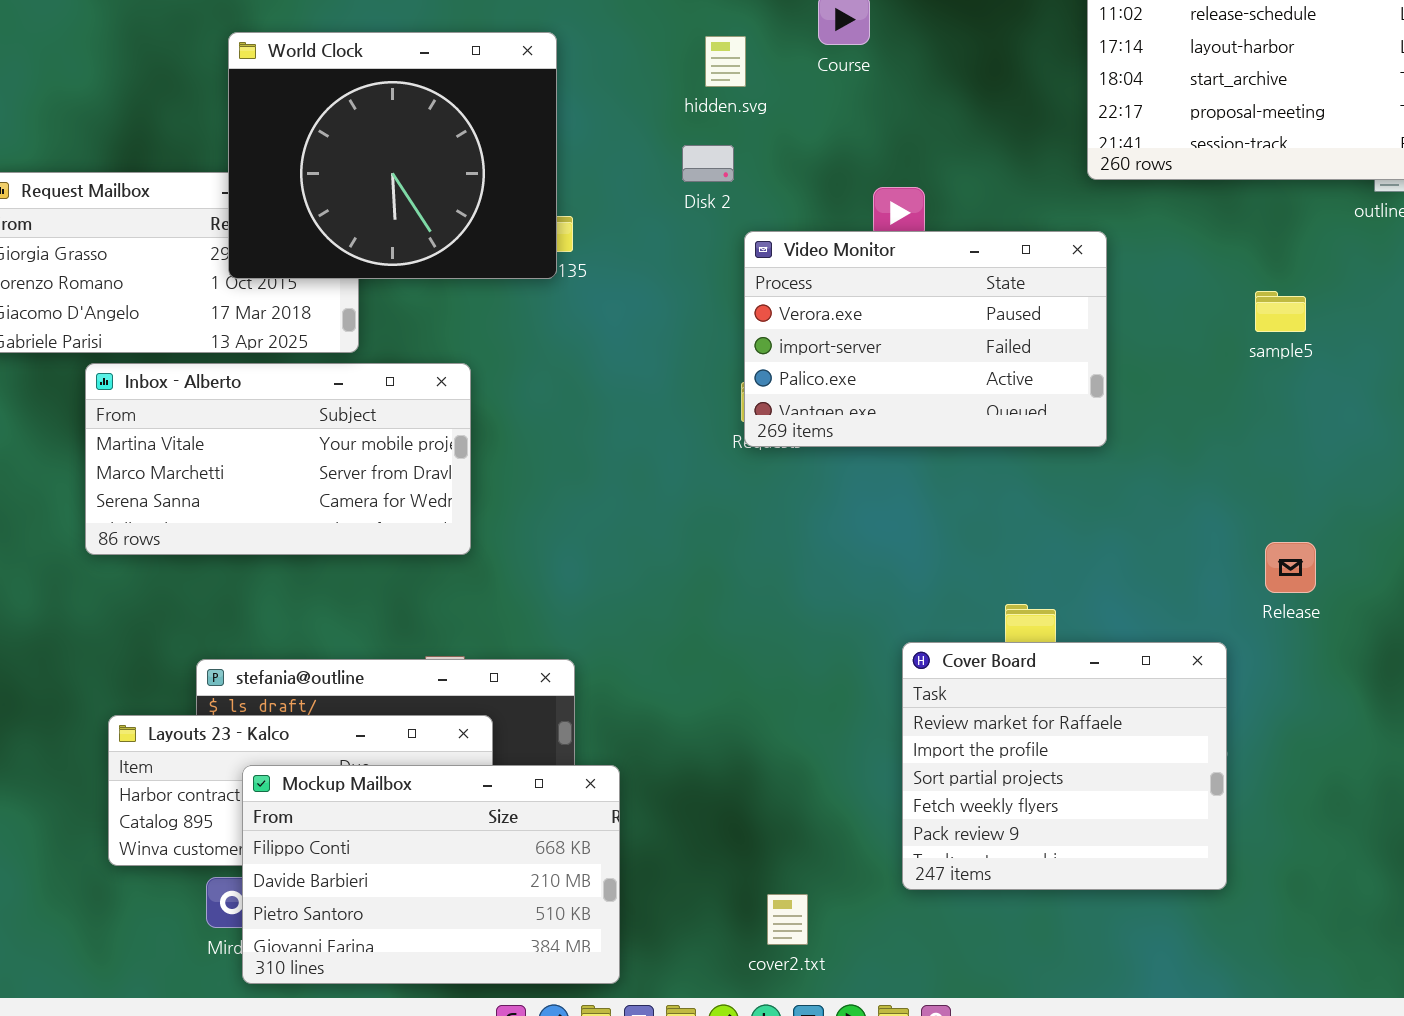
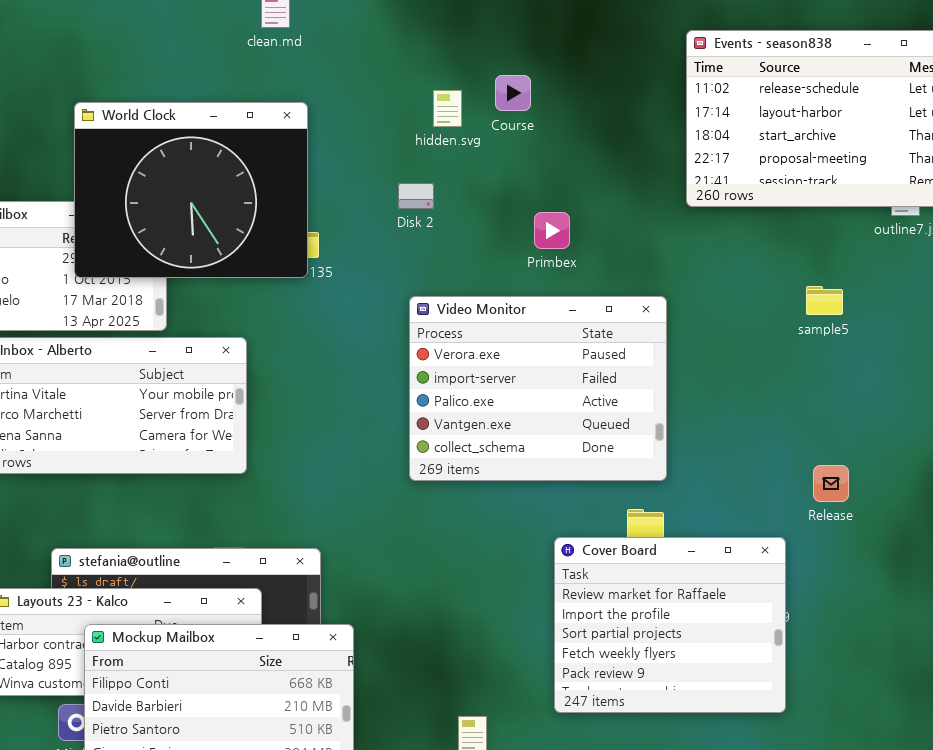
hidden.svg: [705,36,746,87] -> [433,90,462,127], moved
Video Monitor: [744,231,1107,447] -> [409,296,667,481], moved, resized

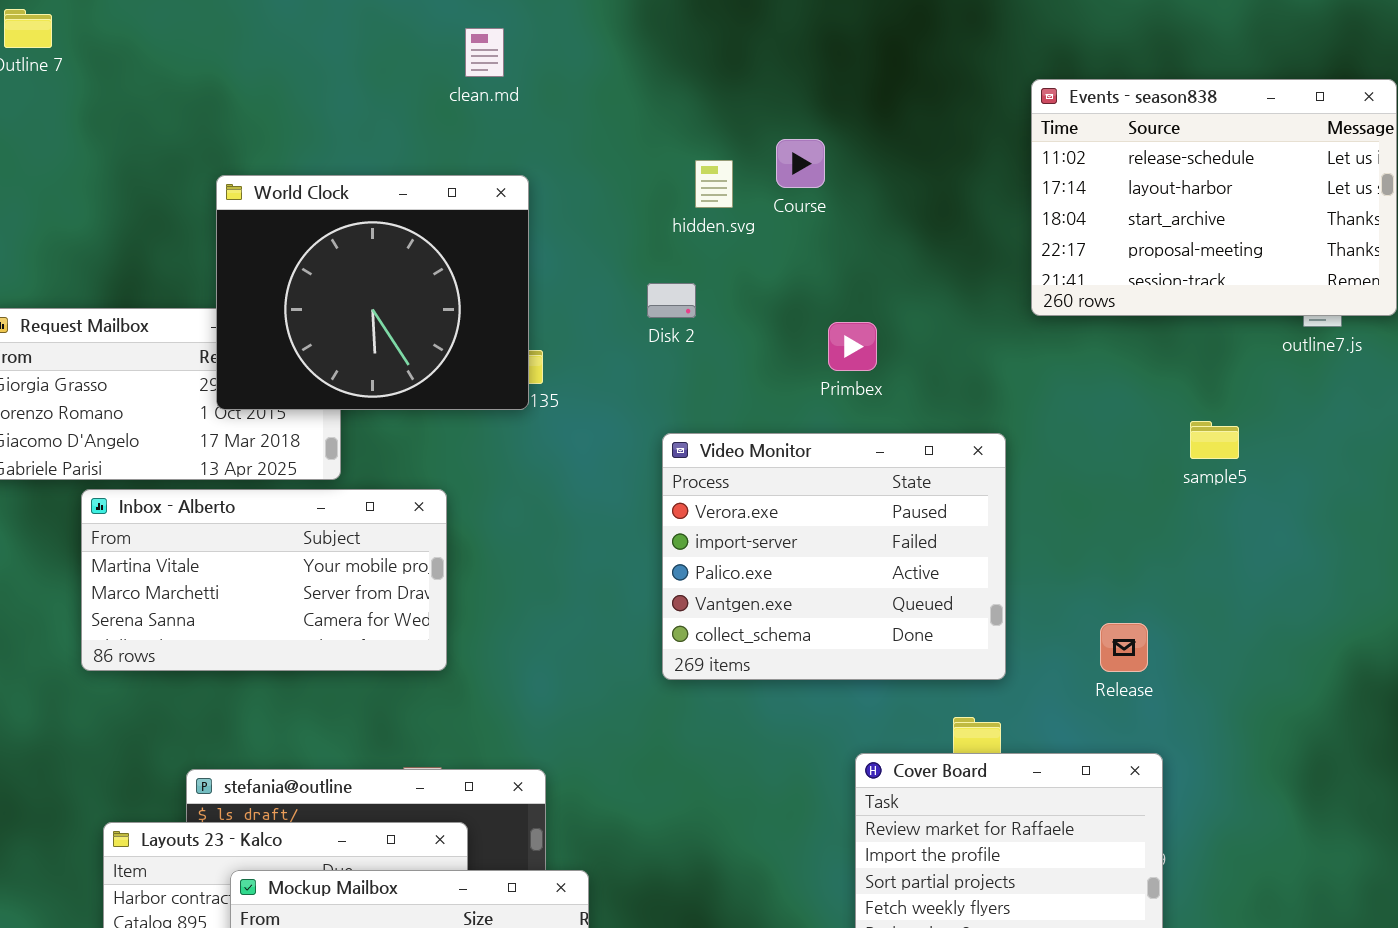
Release: [813,465,849,502] -> [1100,623,1148,672], moved

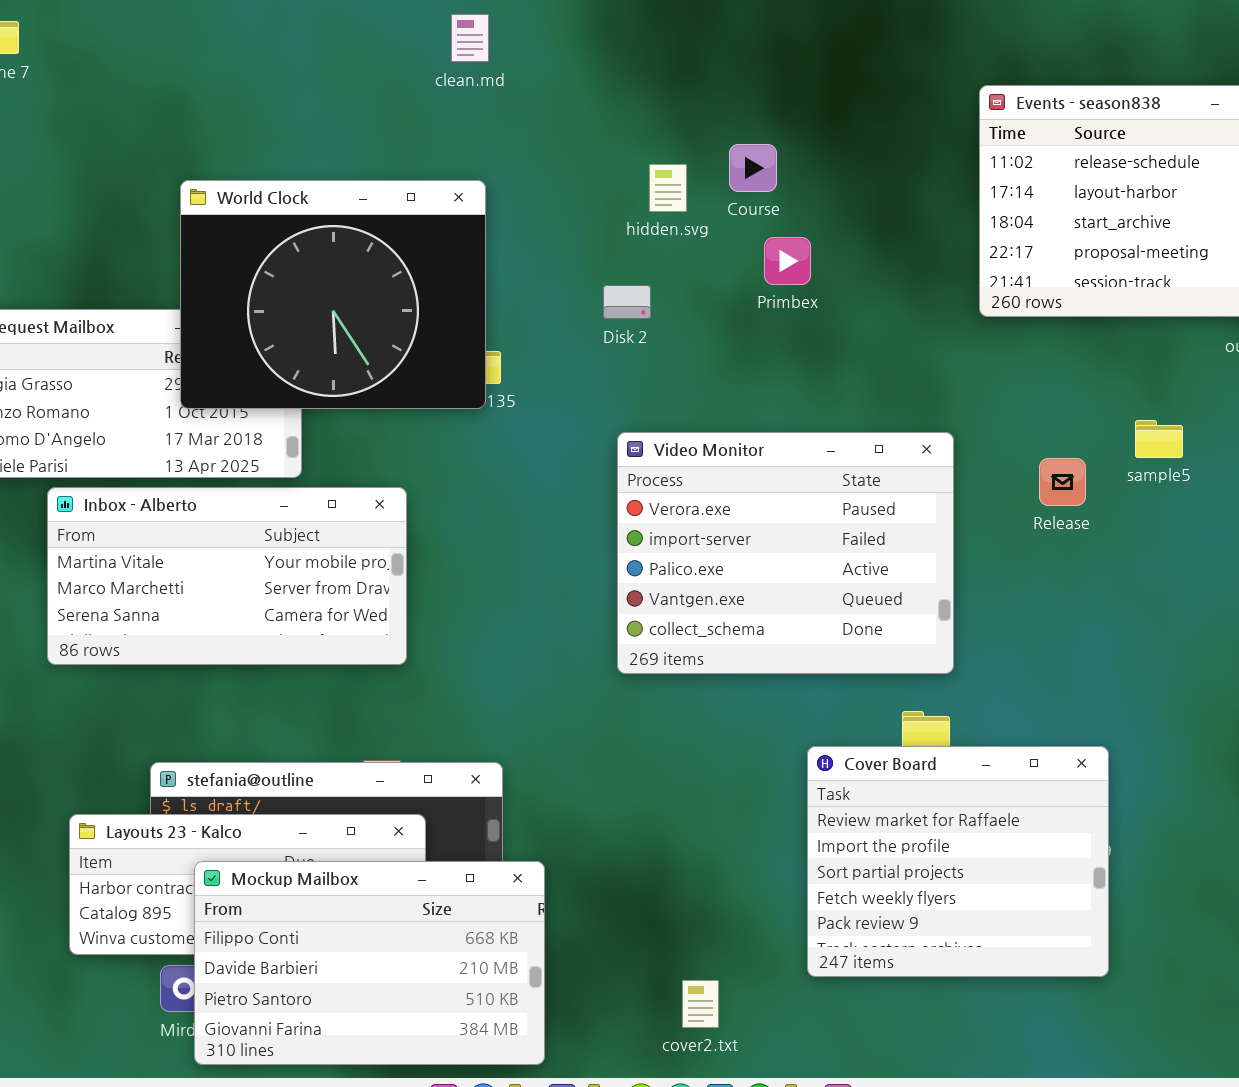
clean.md: [465,28,504,77] -> [451,14,489,62], moved
Primbex: [828,322,877,371] -> [764,237,811,285], moved
Release: [1100,623,1148,672] -> [1039,458,1086,506], moved

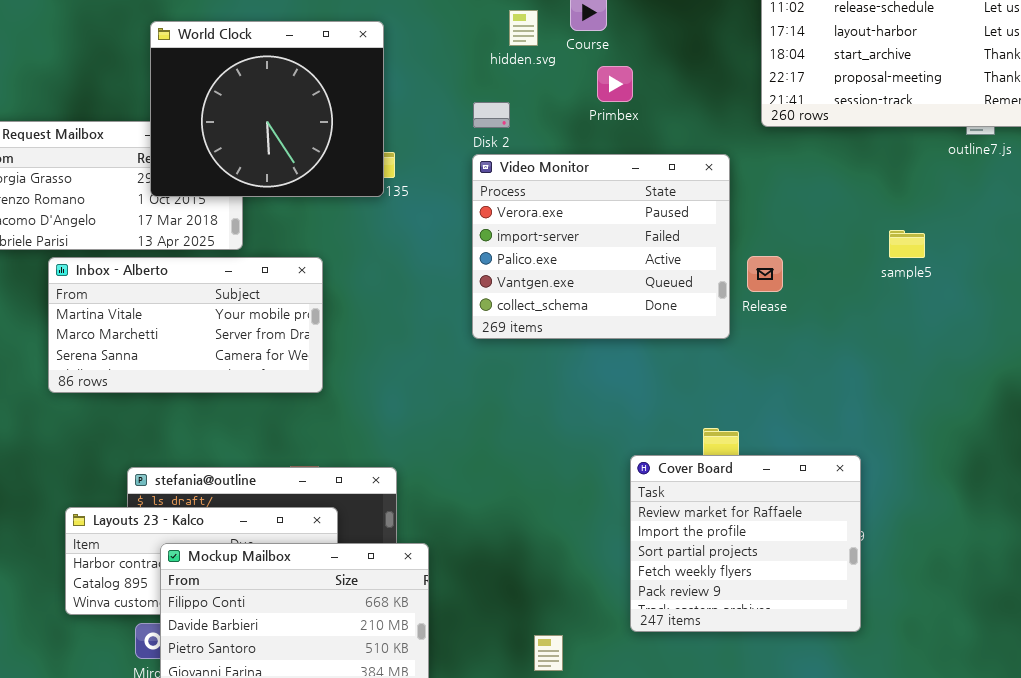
sample5: [1135,420,1183,458] -> [889,230,925,258], moved
Video Monitor: [617,432,954,674] -> [472,154,730,339], moved
Release: [1039,458,1086,506] -> [747,256,783,292], moved

